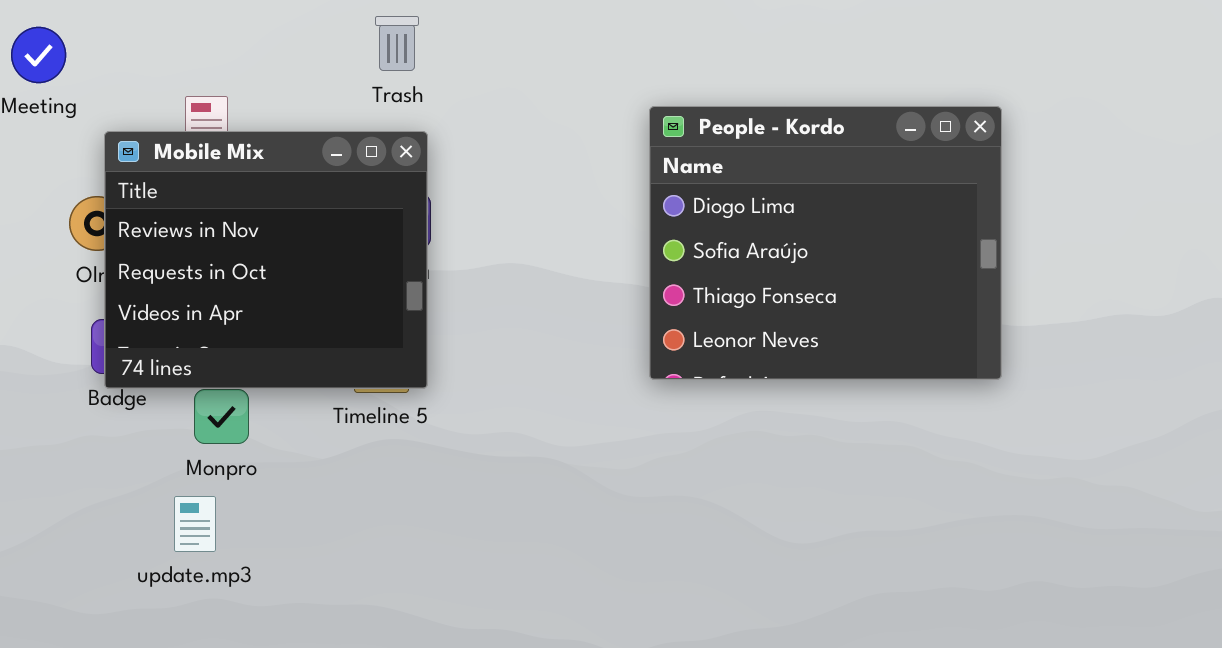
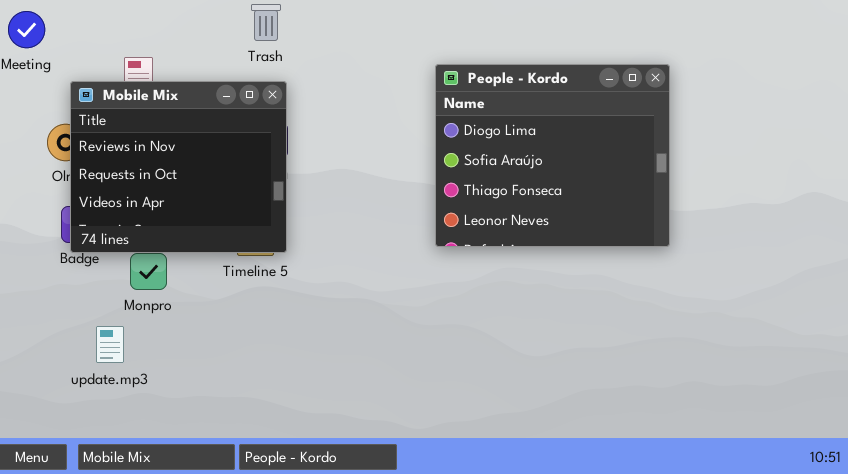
update.mp3: [174,496,216,552] -> [96,326,124,363], moved

